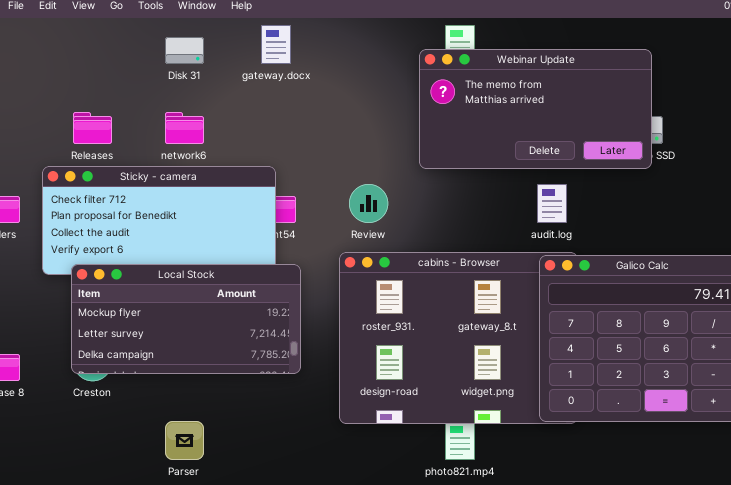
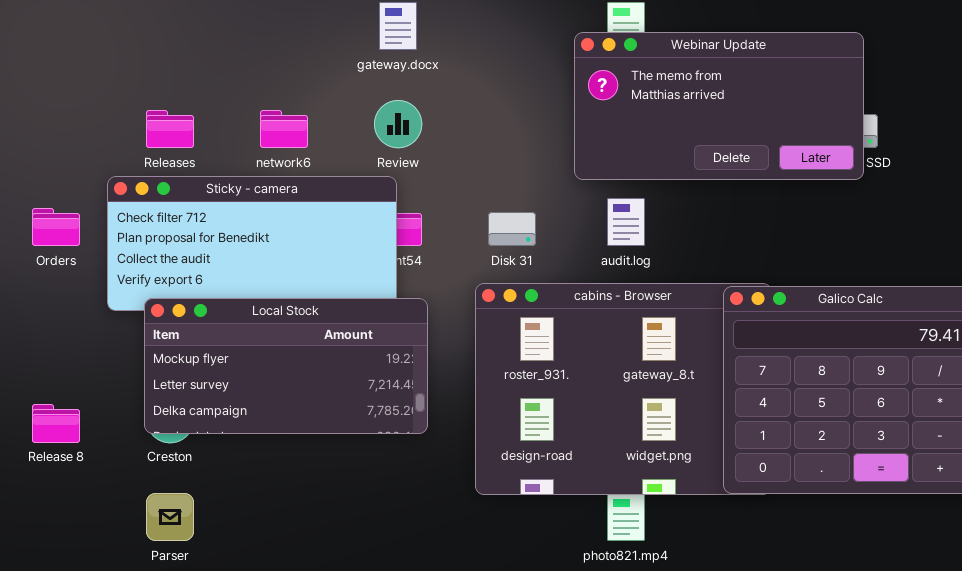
Disk 31: [165,37,204,64] -> [488,212,536,246], moved
Review: [349,184,388,223] -> [374,100,422,148], moved
audit.log: [537,184,567,223] -> [607,198,645,246], moved
Parser: [165,421,204,460] -> [146,493,194,541], moved

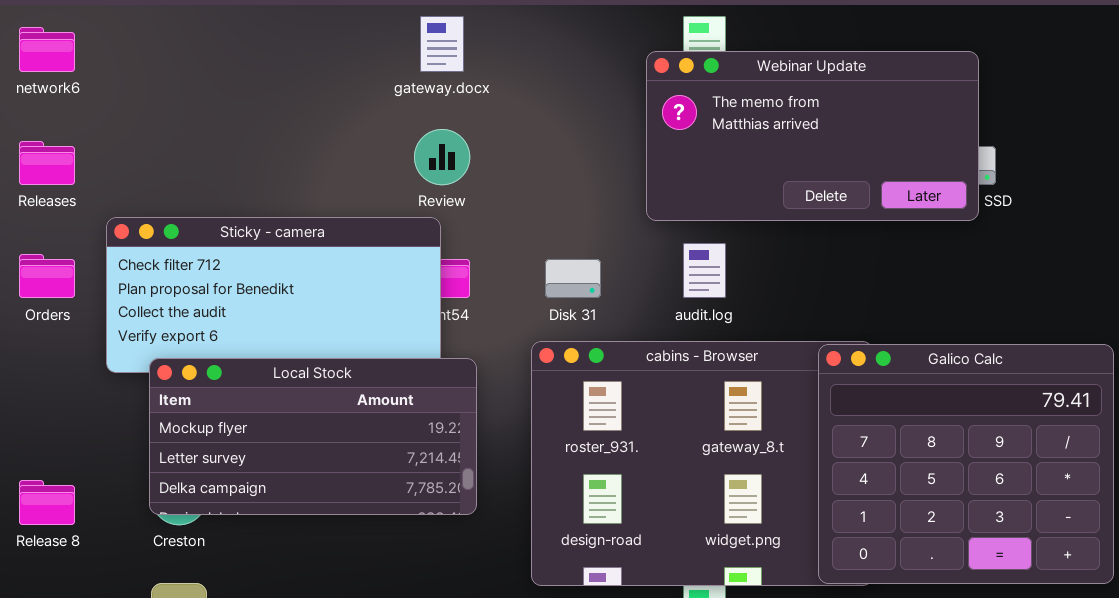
Releases: [146,110,194,148] -> [19,141,75,185], moved
network6: [260,110,308,148] -> [19,27,75,72], moved

